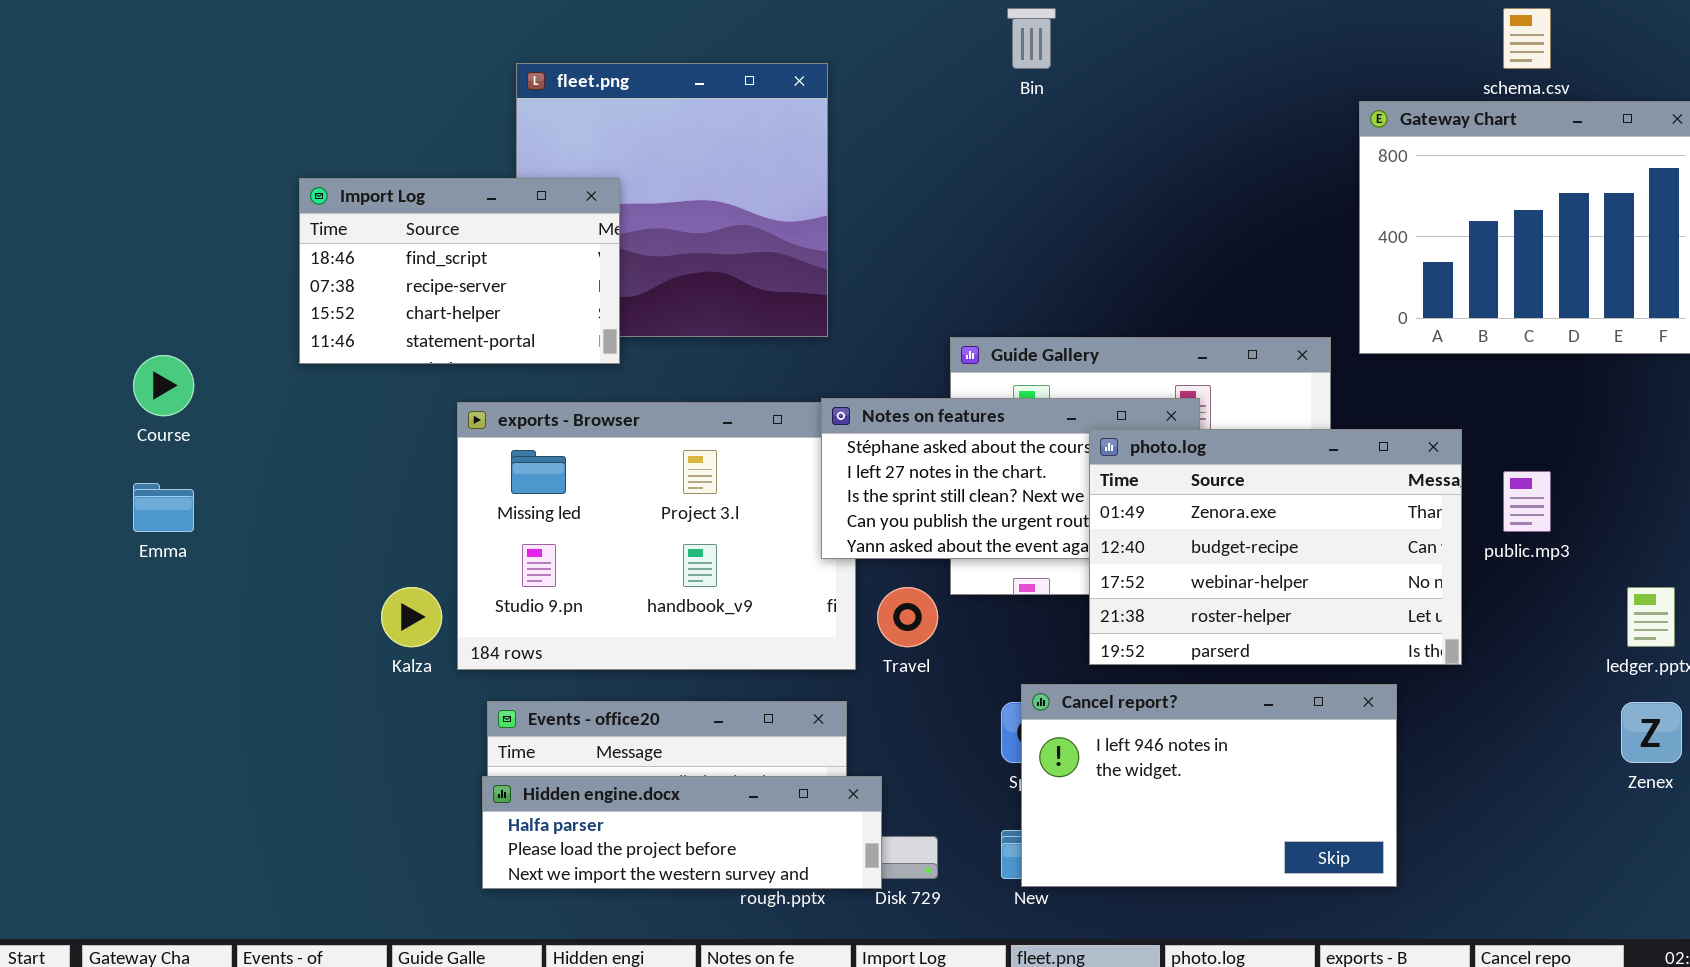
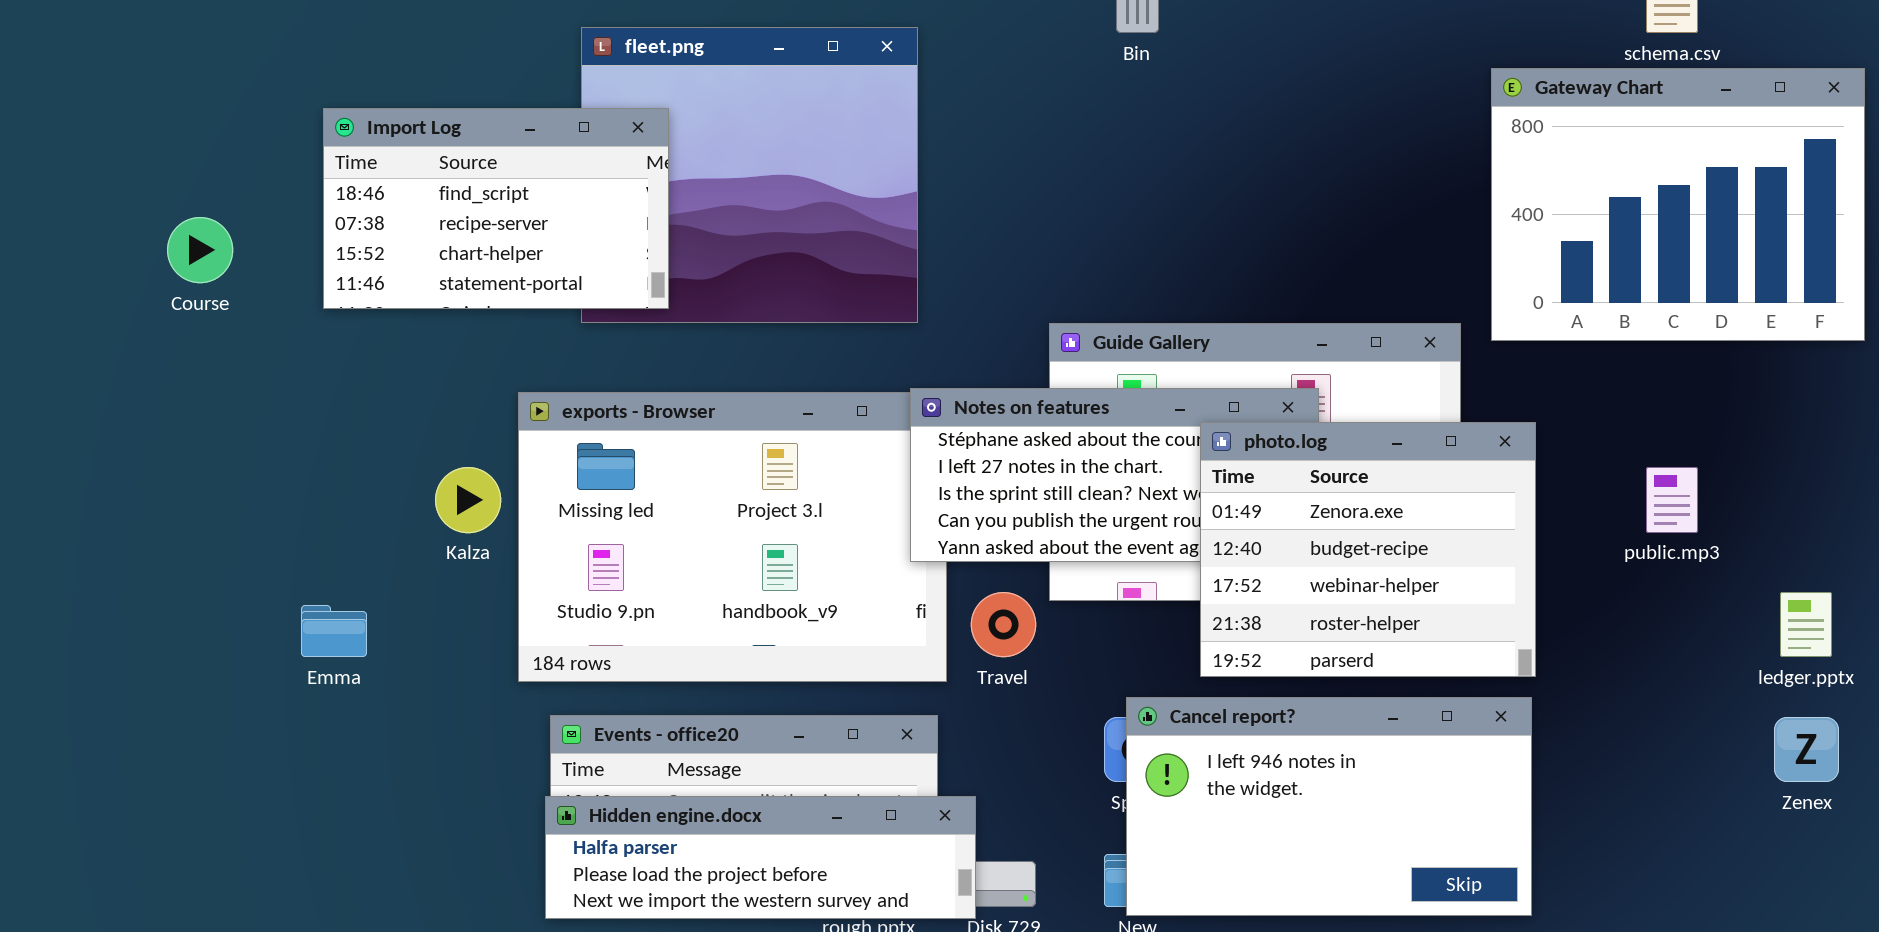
Import Log: [299,178,620,364] -> [323,108,669,309], moved
Course: [133,355,194,416] -> [167,217,233,283], moved
photo.log: [1089,429,1462,665] -> [1200,422,1536,677], resized
Emma: [133,483,194,532] -> [301,605,367,657], moved
Kalza: [381,587,442,647] -> [435,467,501,533], moved

